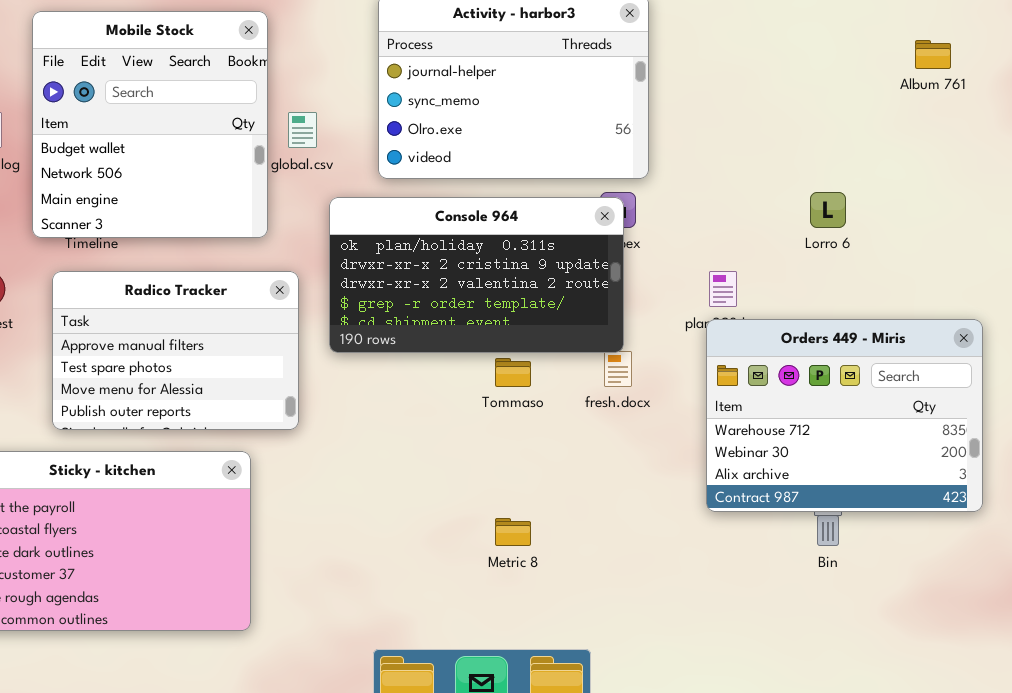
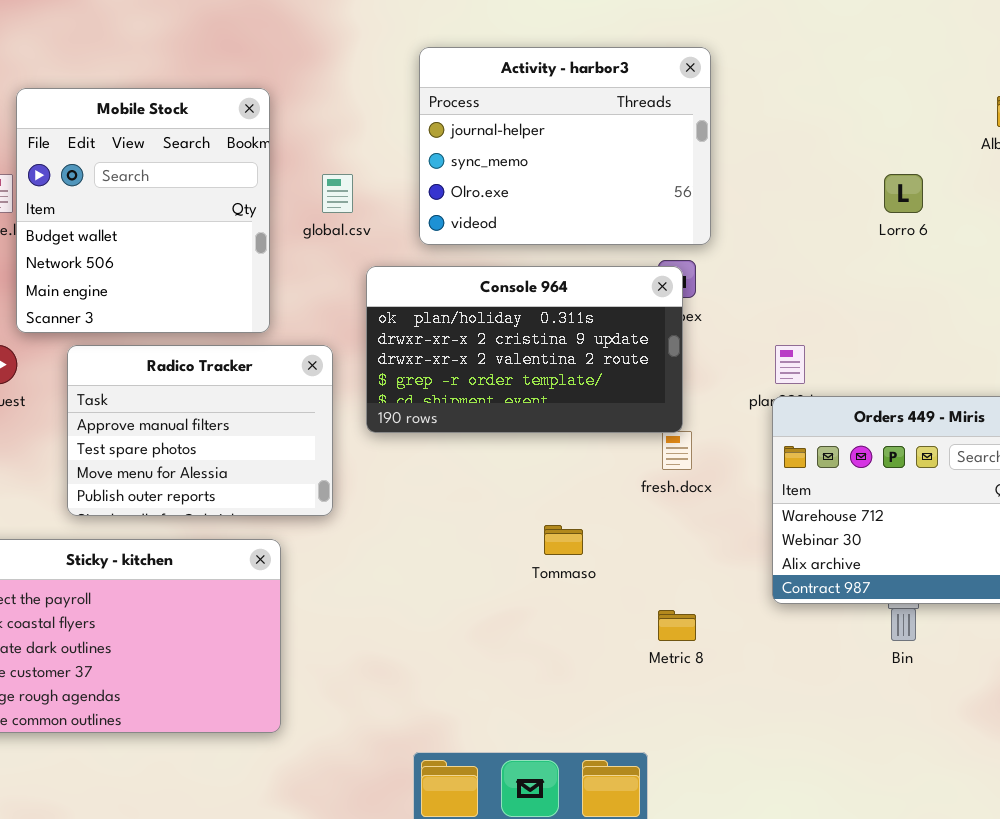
Mobile Stock: [32,11,268,238] -> [16,88,270,333], moved
Lorro 6: [810,192,846,228] -> [884,174,923,213], moved
Tommaso: [495,358,531,387] -> [544,525,583,555], moved
Metric 8: [495,518,531,546] -> [658,610,696,641], moved

